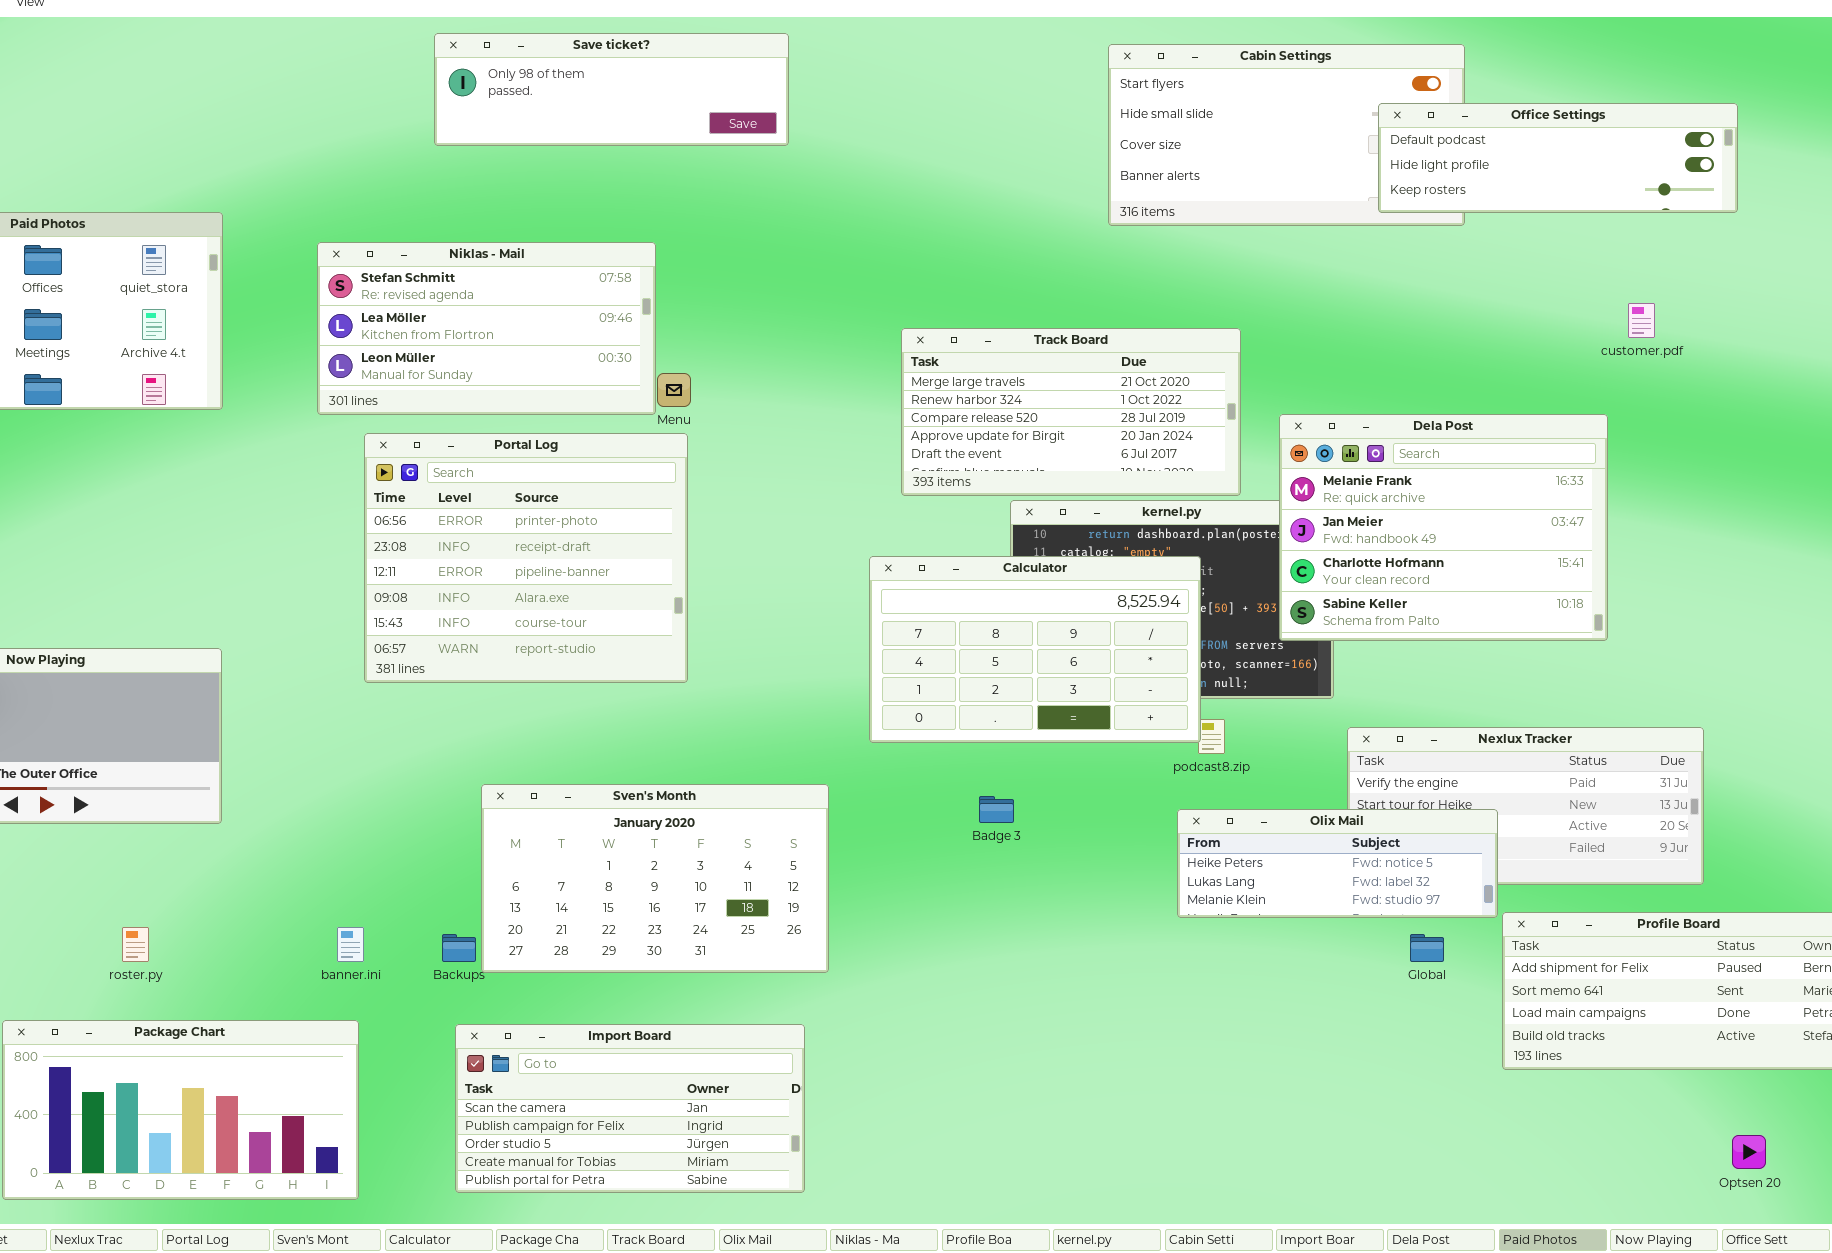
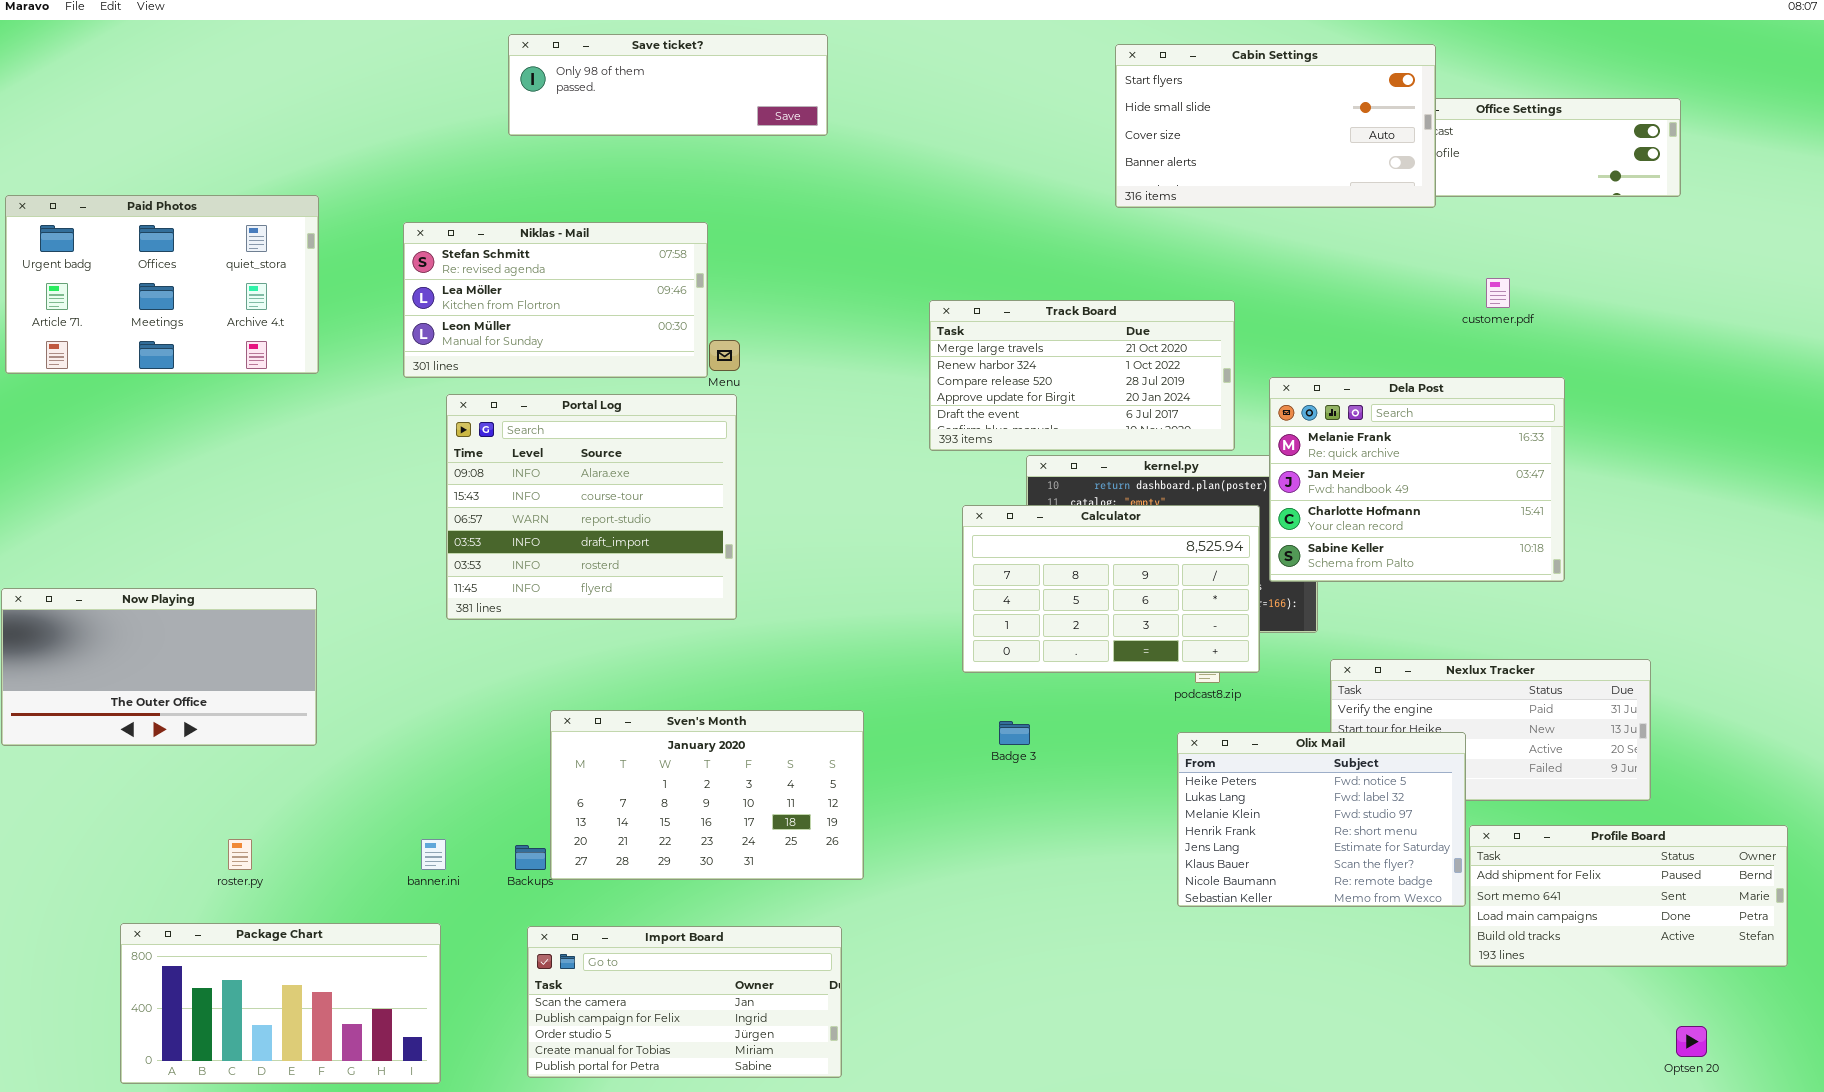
Cabin Settings: [1108,44,1465,226] -> [1115,44,1436,208], raised
customer.pdf: [1628,303,1655,338] -> [1486,278,1510,308], moved
Portal Log: [364,433,688,683] -> [446,394,737,620], scrolled down 3 rows
Calculator: [869,556,1201,743] -> [962,505,1260,673], moved
Olix Mail: [1177,809,1498,918] -> [1177,732,1466,907], resized

